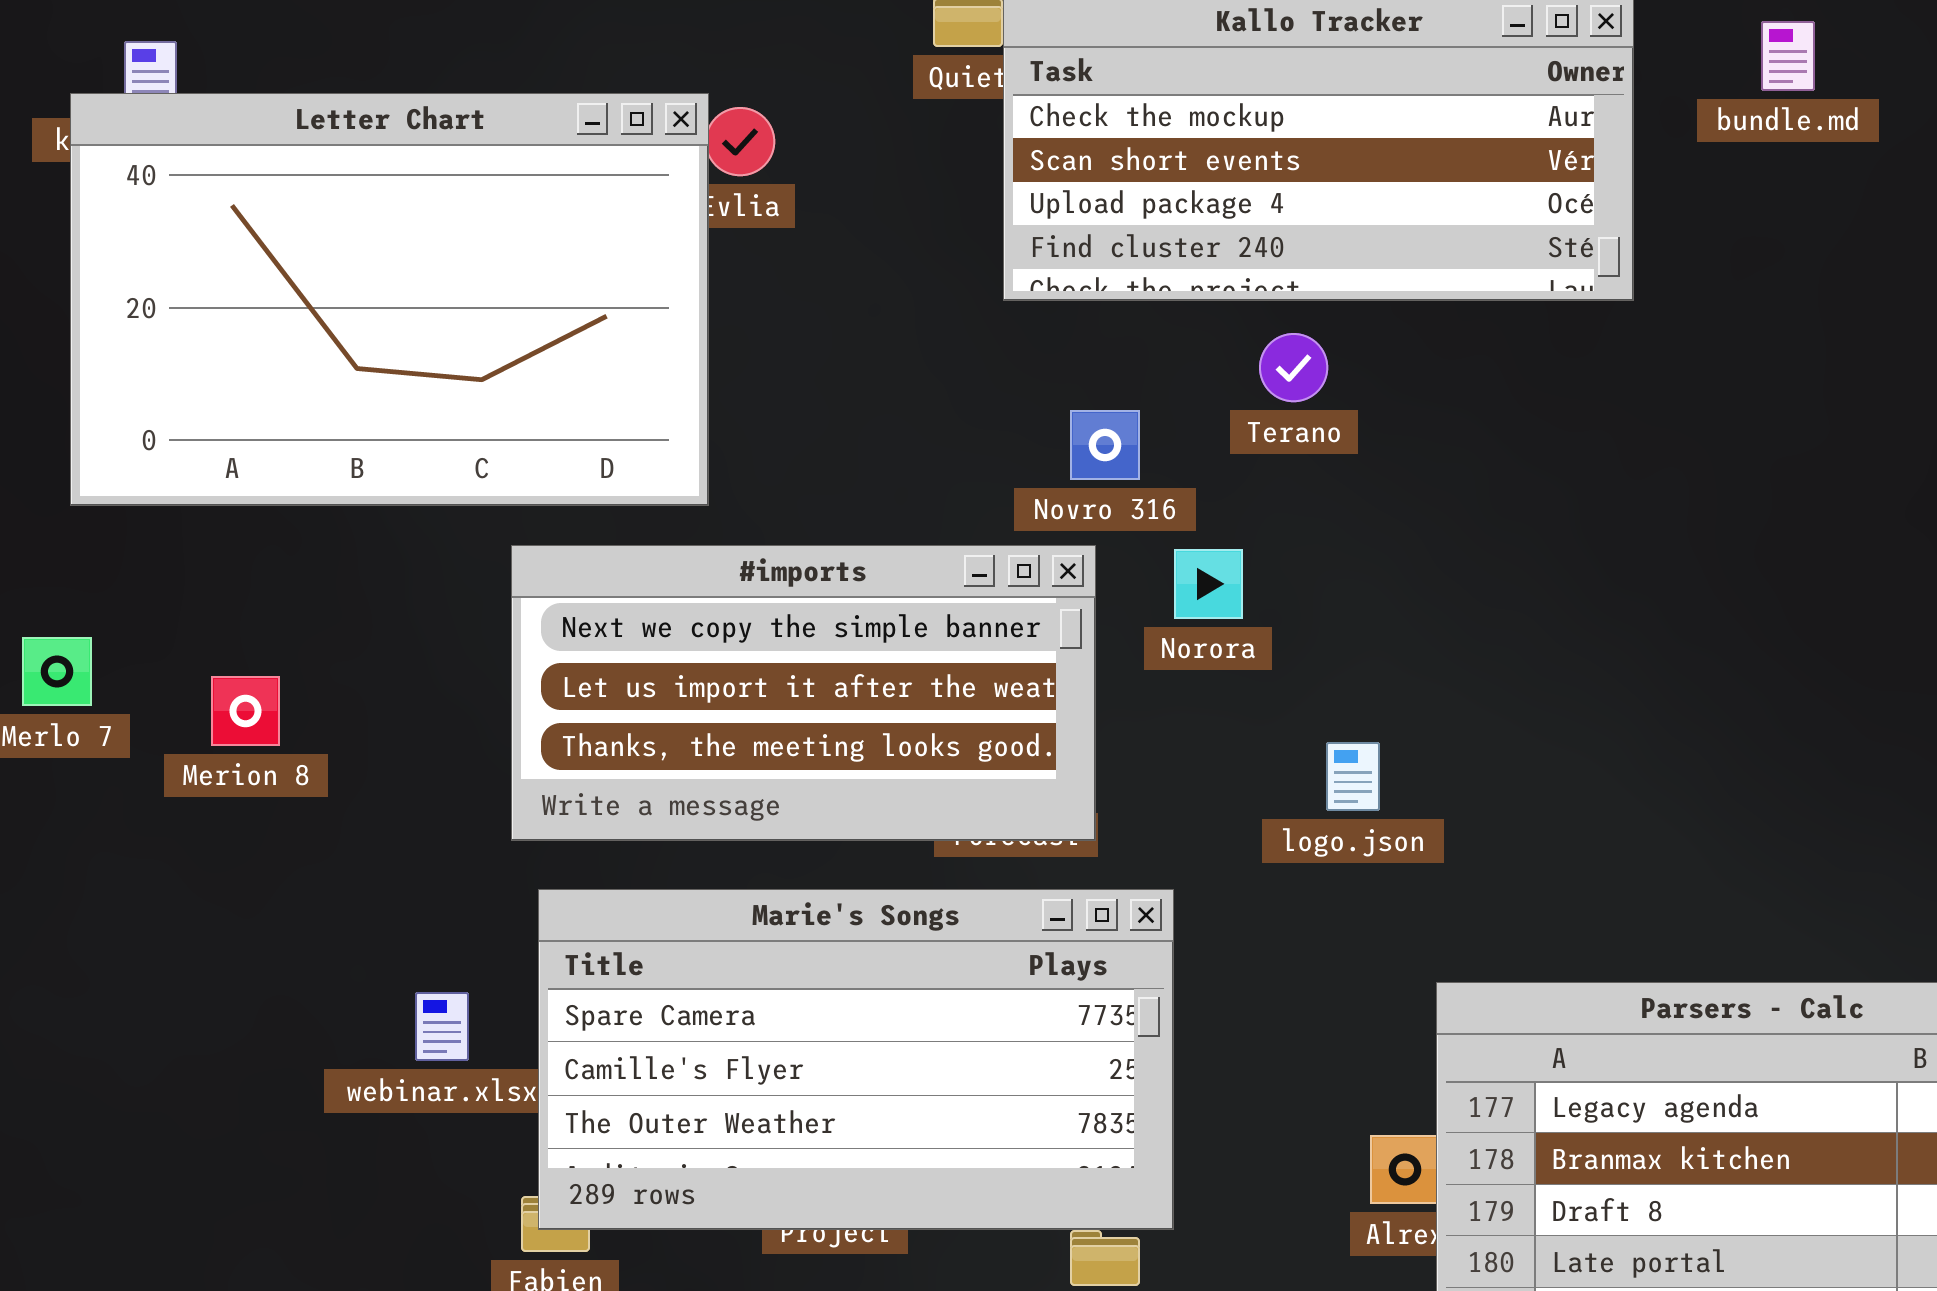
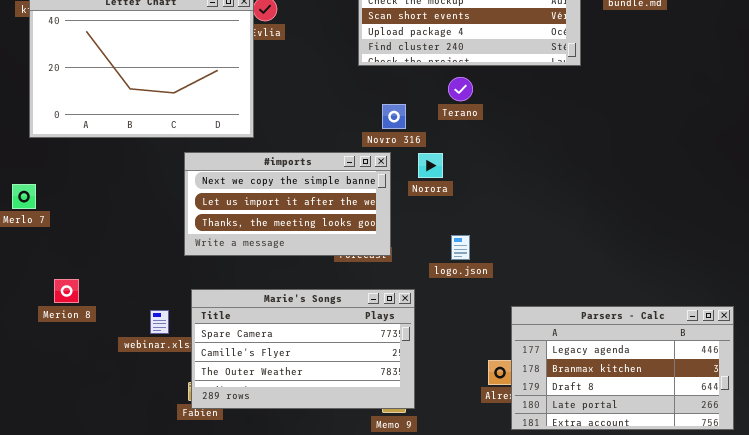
Merion 8: [211,676,280,746] -> [54,279,79,303], moved
logo.json: [1326,742,1380,811] -> [451,235,470,260], moved
Marie's Songs: [538,889,1174,1230] -> [191,289,415,409], moved

